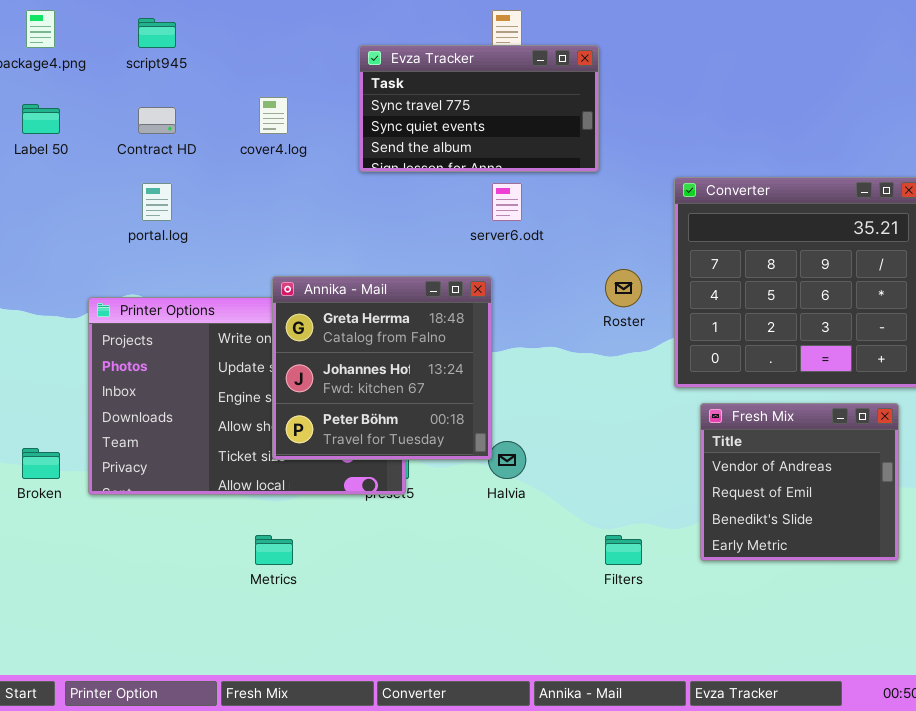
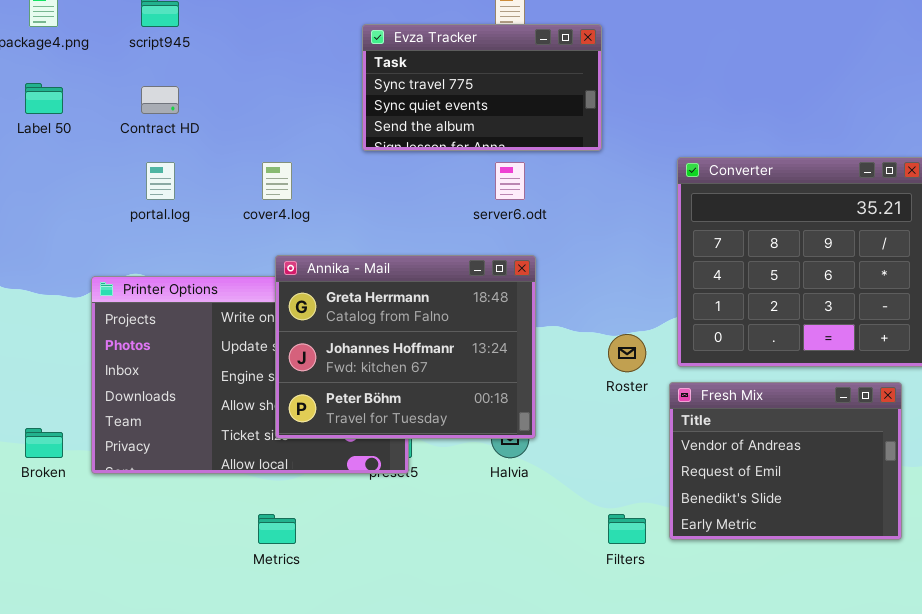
cover4.log: [259,97,288,134] -> [262,162,292,200], moved
Roster: [605,269,642,307] -> [608,334,646,372], moved
Annika - Mail: [272,276,492,460] -> [275,255,536,439], resized
Fresh Mix: [700,403,899,561] -> [669,382,902,540], resized

